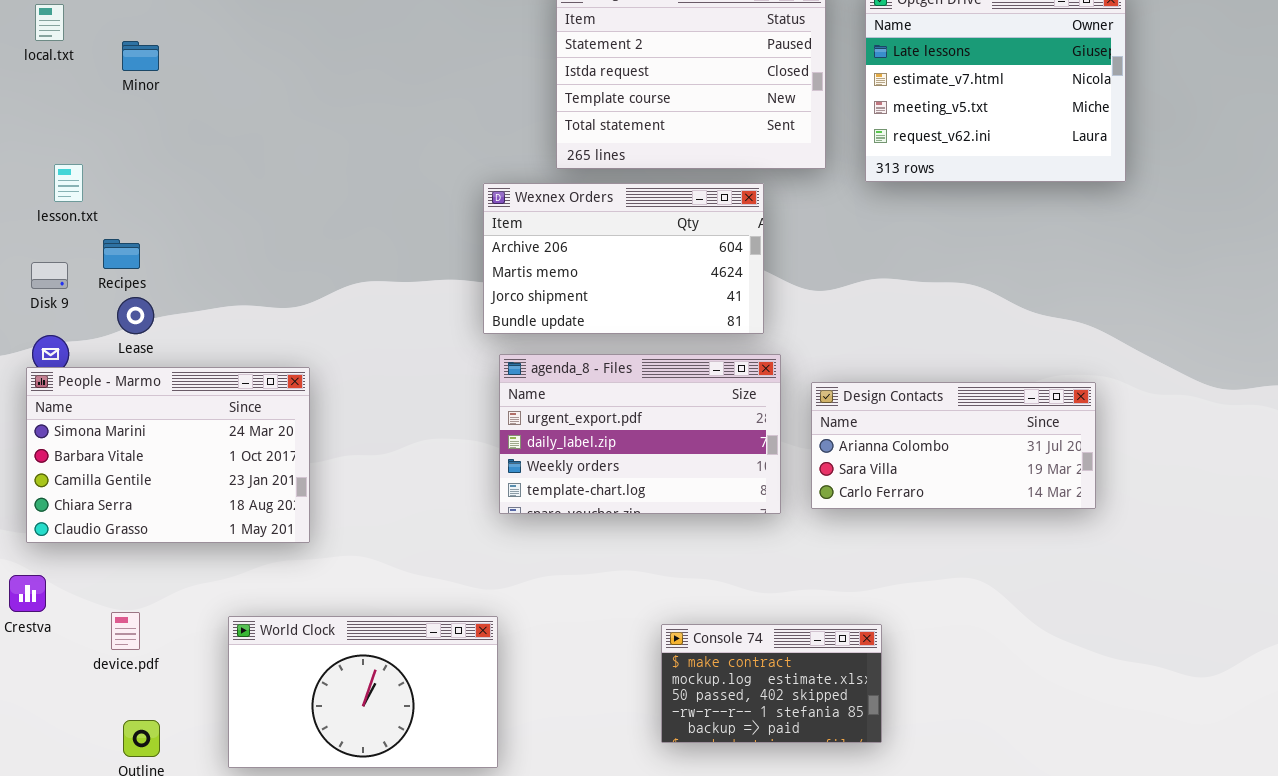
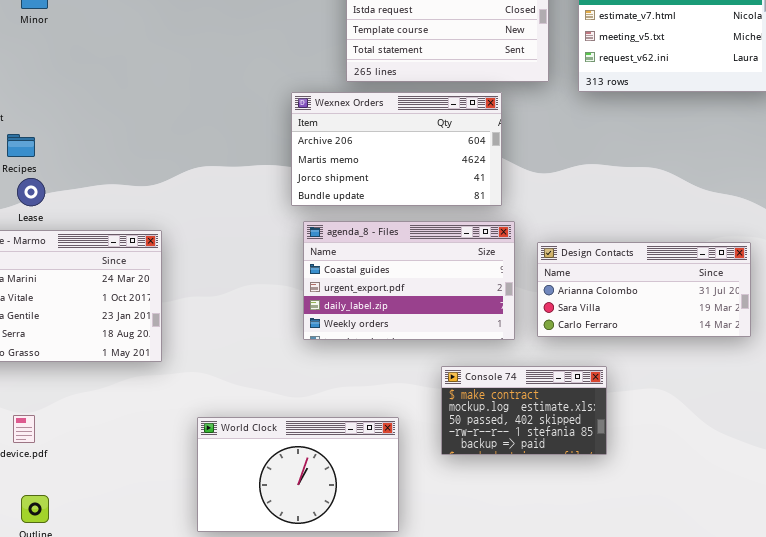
agenda_8 - Files: [499,354,781,514] -> [303,221,515,340], scrolled up 1 row
World Clock: [228,616,498,768] -> [197,417,399,532], moved
Console 74: [661,624,882,743] -> [441,366,607,455], moved

